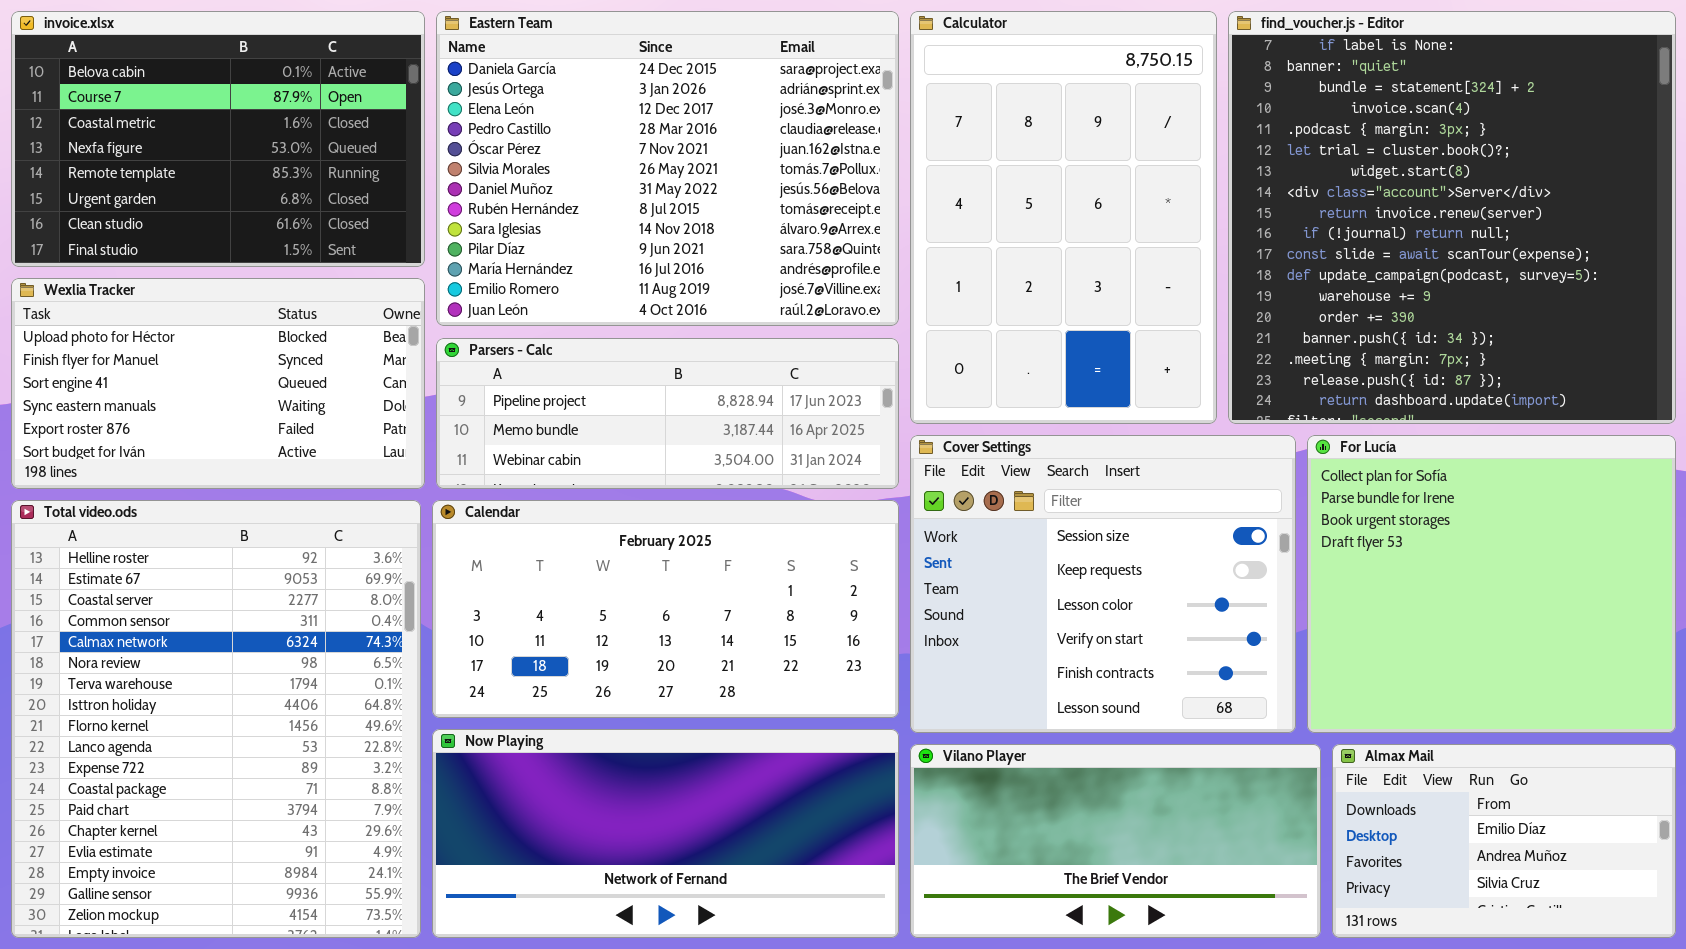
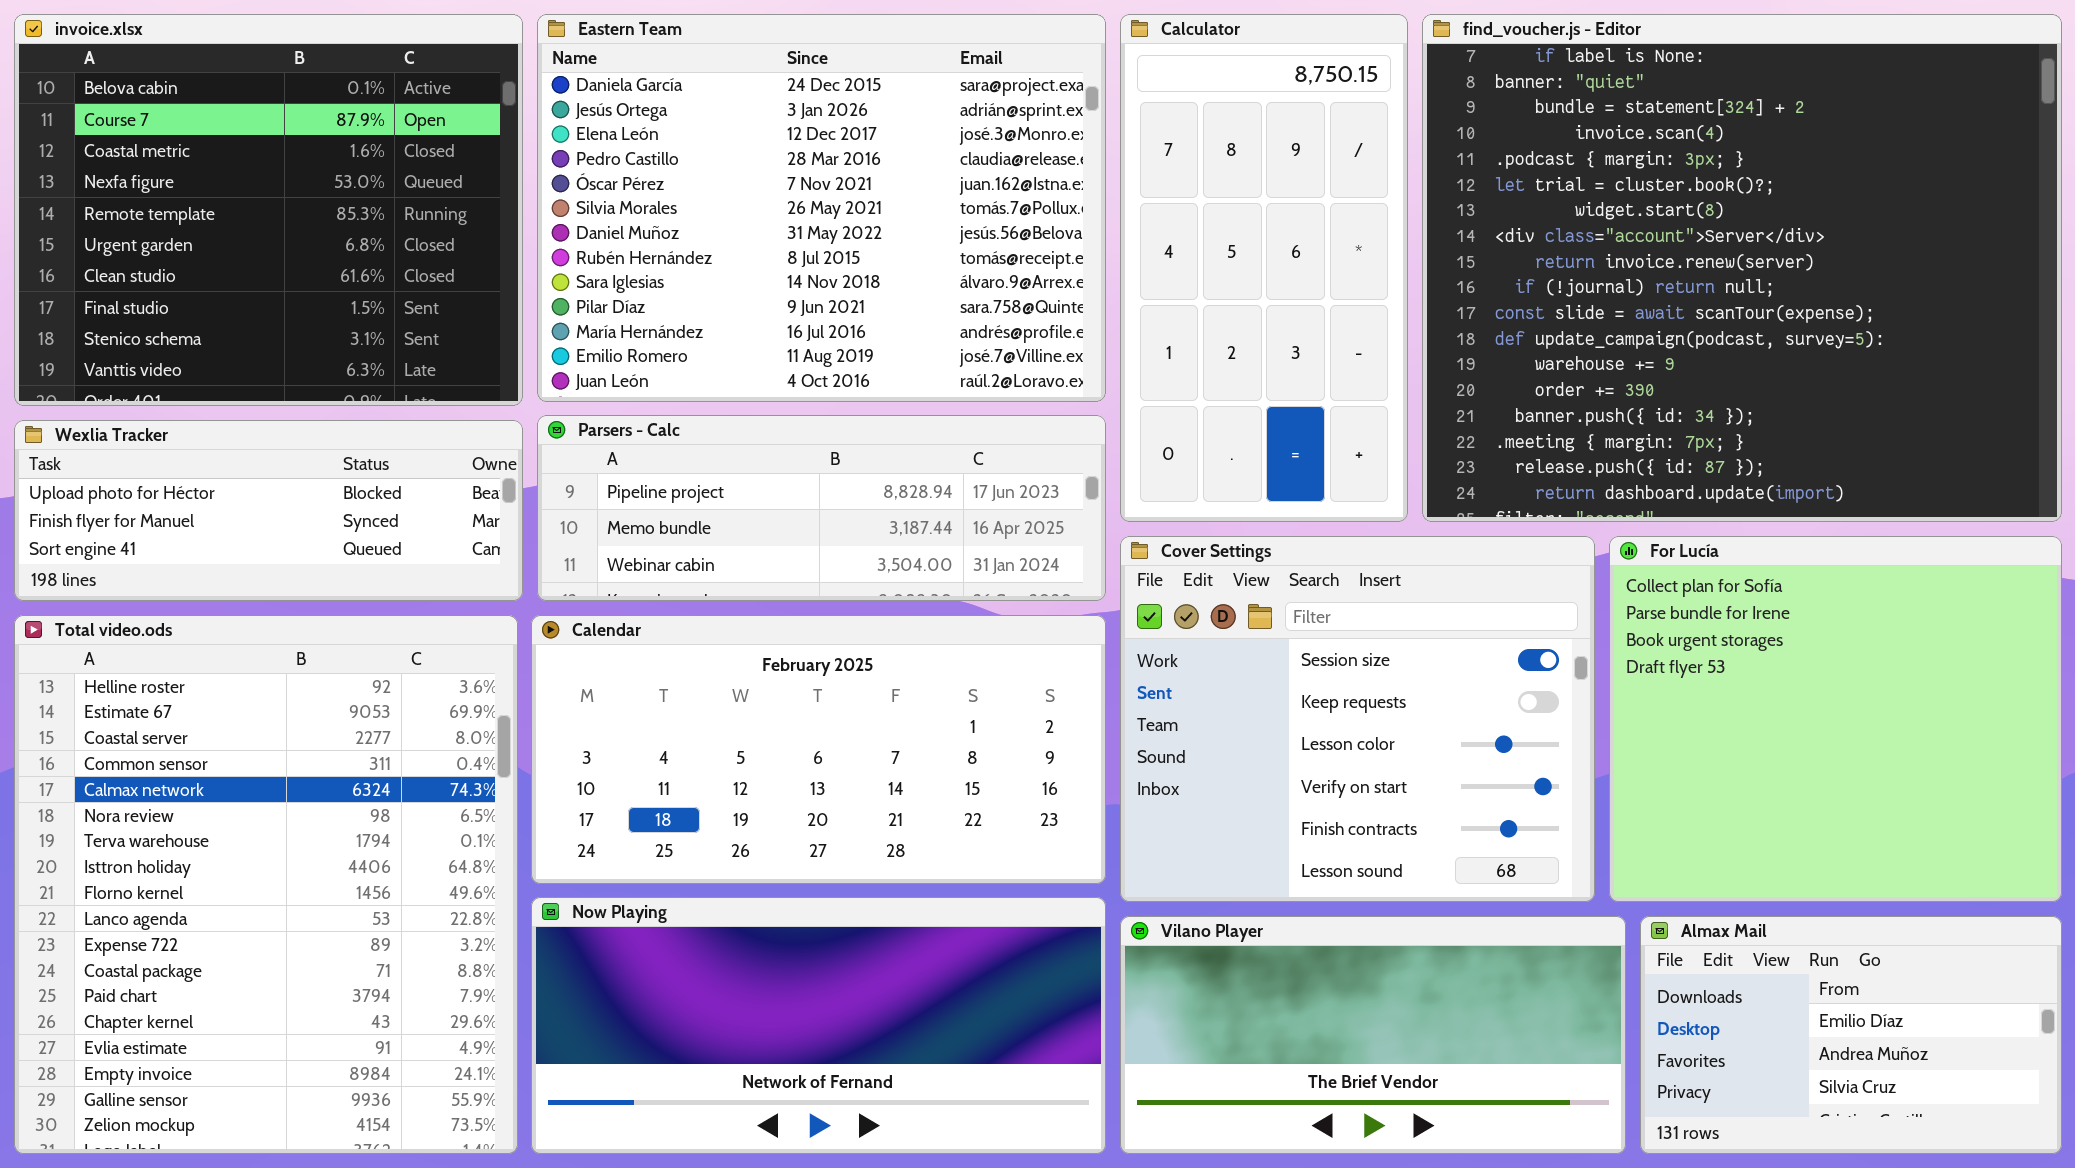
invoice.xlsx: [11,11,425,267] -> [14,14,523,406], resized
Calculator: [910,11,1217,424] -> [1120,14,1408,522], resized
find_voucher.js - Editor: [1228,11,1676,424] -> [1422,14,2062,522], resized
Wexlia Tracker: [11,278,425,489] -> [14,420,523,601], resized

